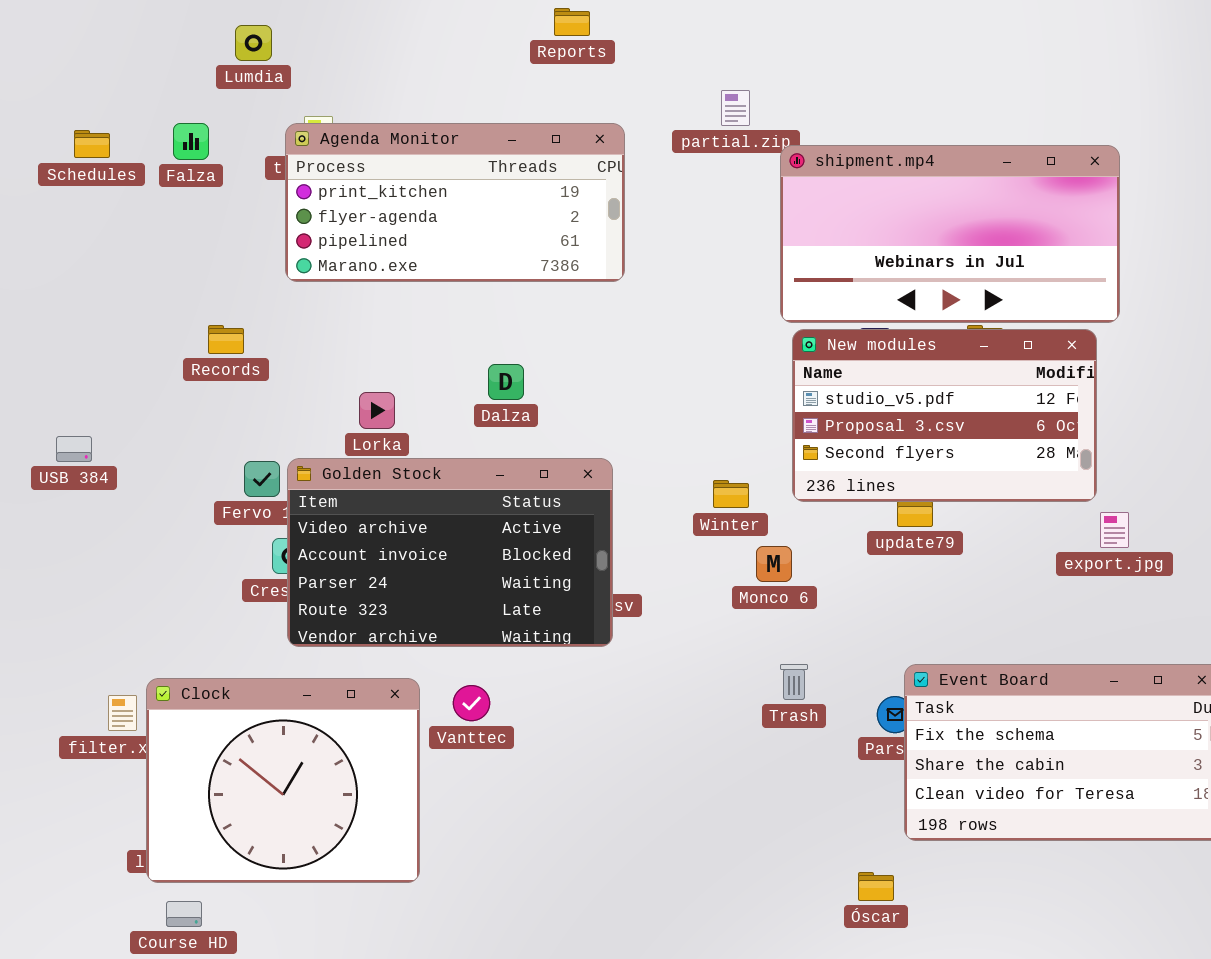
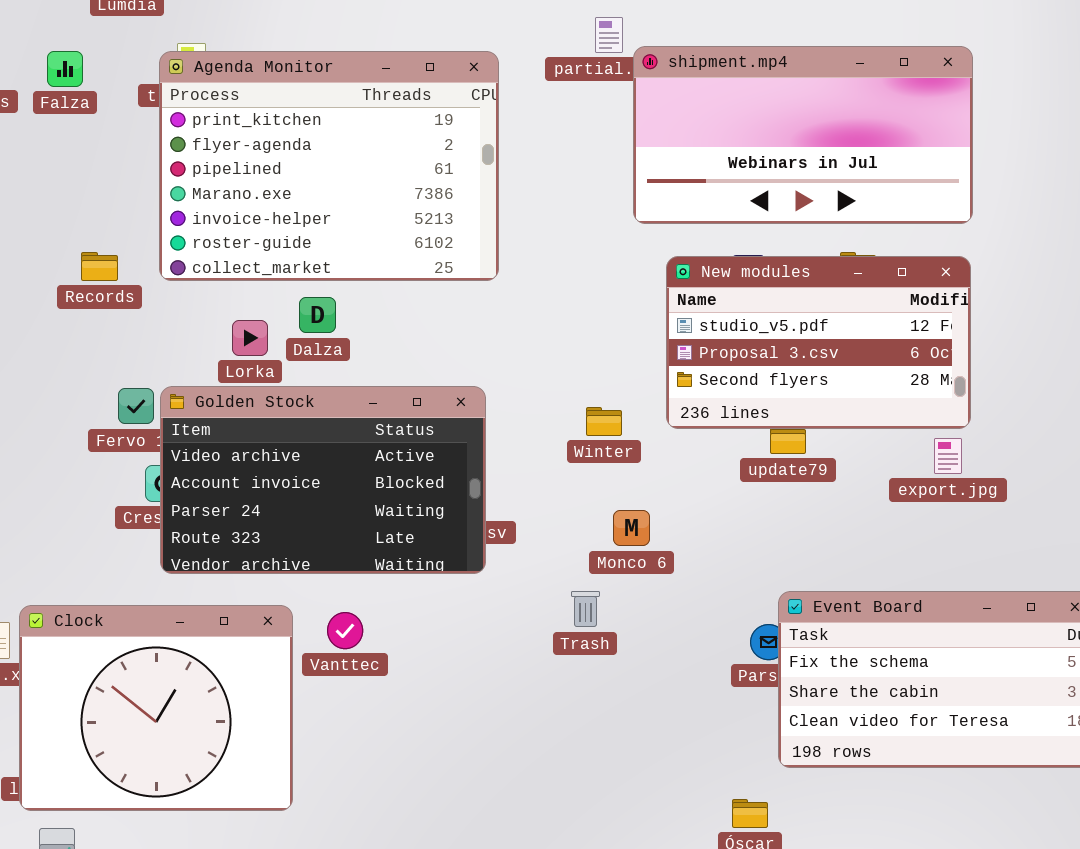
Agenda Monitor: [285,123,625,282] -> [159,51,499,281], resized
shipment.mp4: [780,145,1120,323] -> [633,46,973,224], moved
Dalza: [488,364,524,400] -> [299,297,336,333], moved
export.jpg: [1100,512,1129,548] -> [934,438,962,474], moved
Monco 6: [756,546,792,582] -> [613,510,650,546], moved
Trash: [780,664,808,700] -> [571,591,600,627], moved

